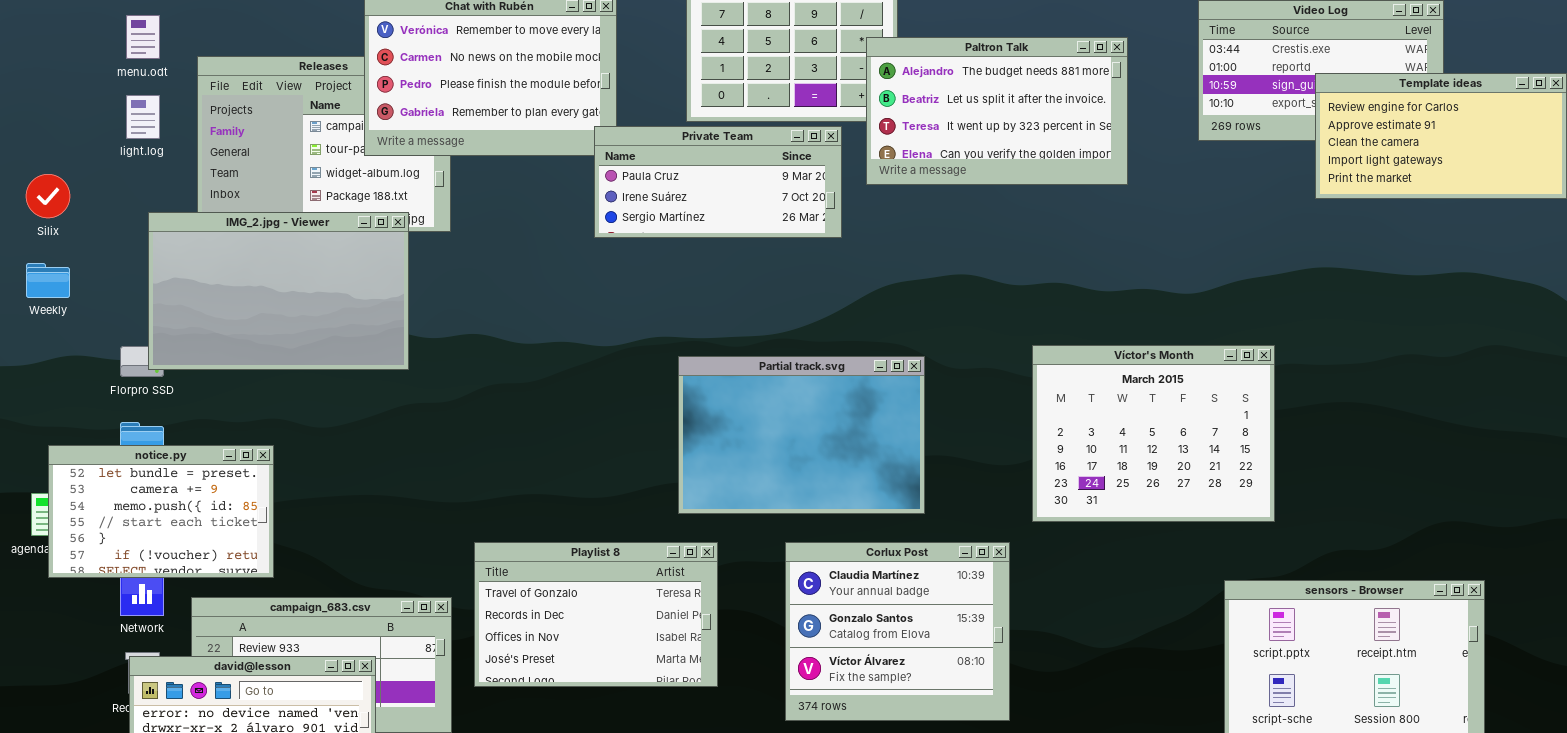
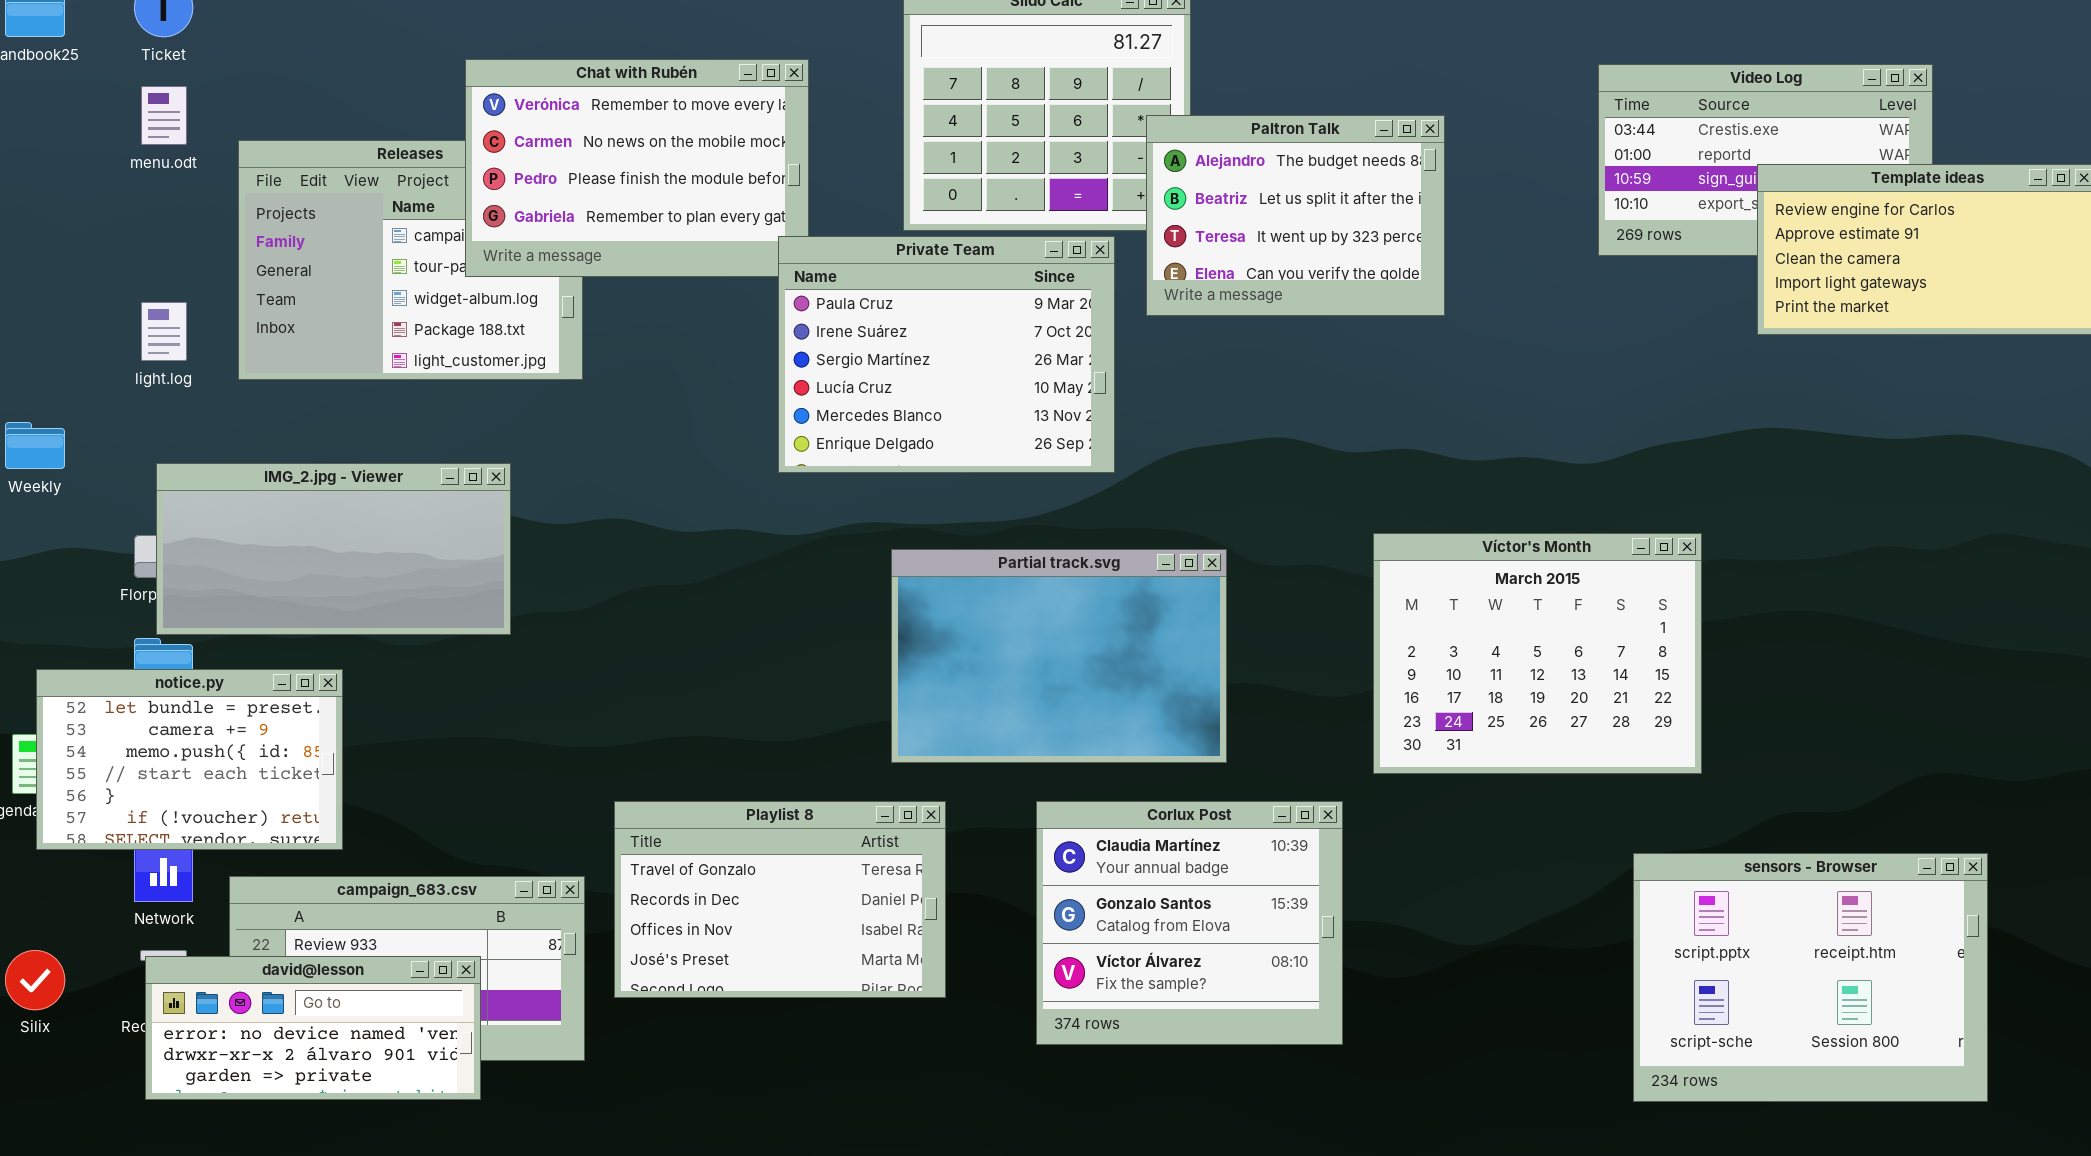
Paltron Talk: [866,37,1128,185] -> [1146,115,1445,316], resized
light.log: [126,95,160,139] -> [141,302,187,361], moved
Private Team: [594,126,842,238] -> [778,236,1115,473], resized
Silix: [26,174,70,218] -> [5,950,65,1010], moved
IMG_2.jpg - Viewer: [148,212,409,370] -> [156,463,511,635], moved, resized

